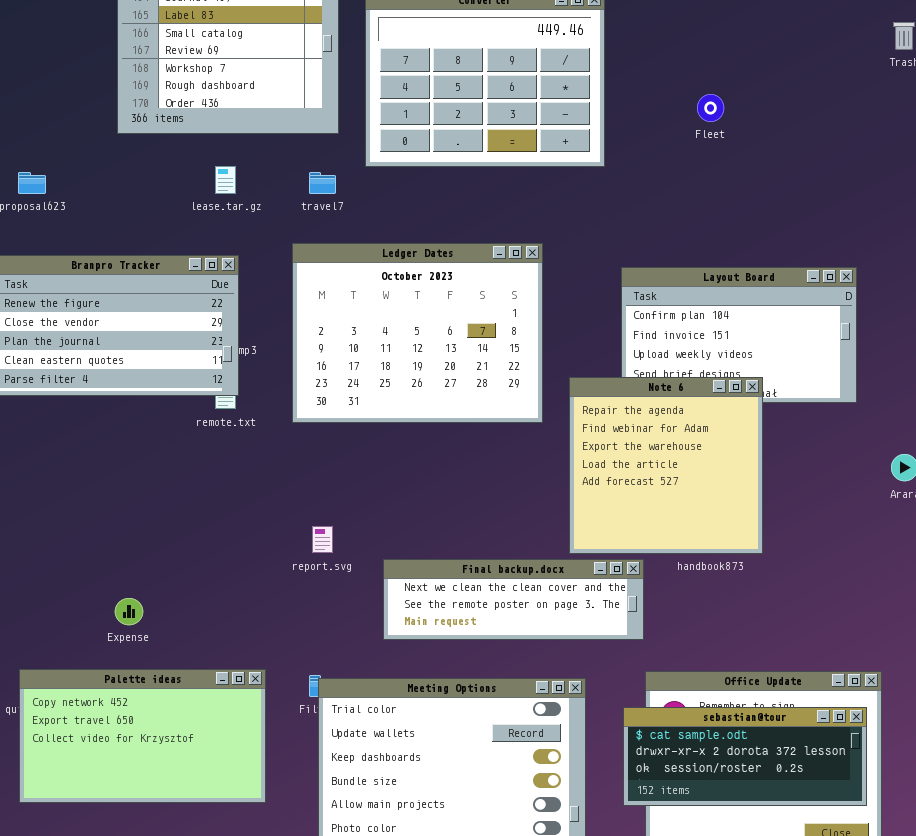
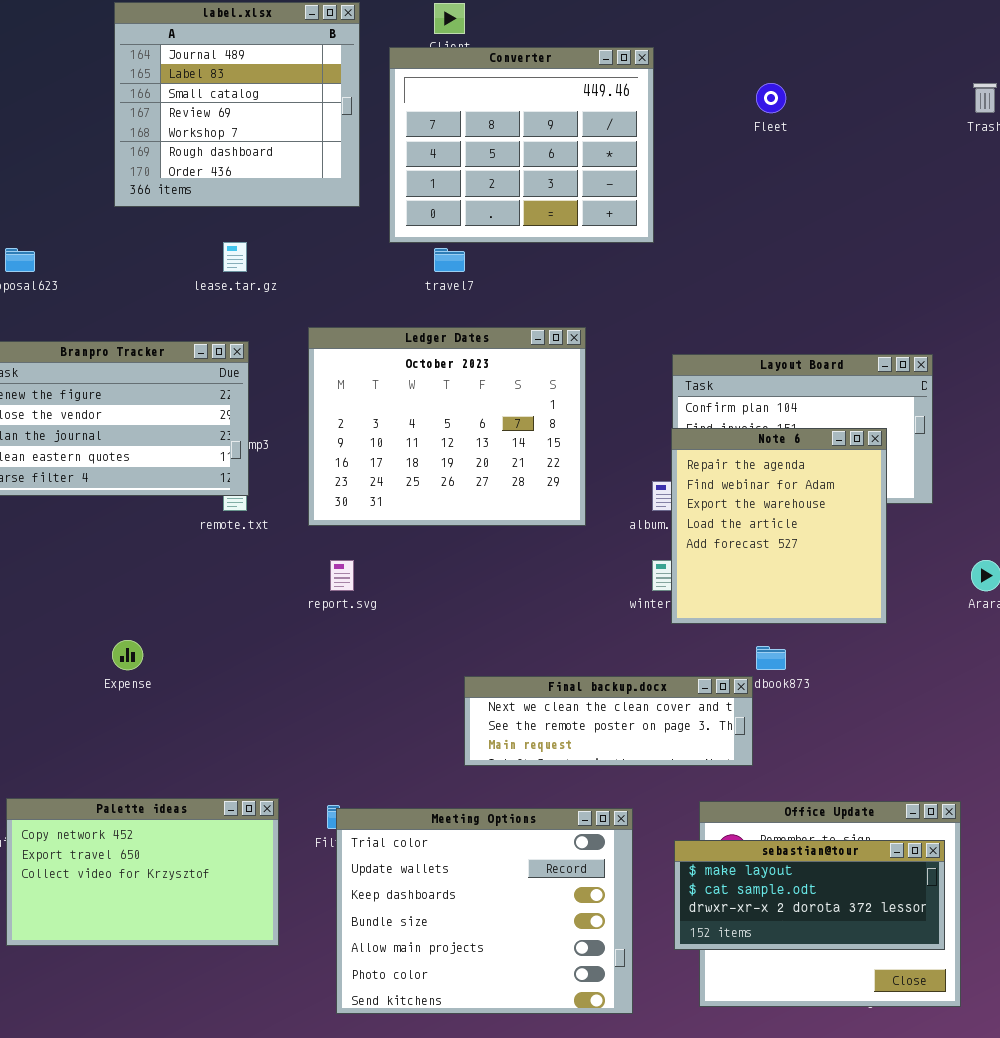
Fleet: [697,94,724,122] -> [756,83,786,113], moved
travel7: [309,172,336,194] -> [434,248,465,272], moved
Note 6: [569,377,763,554] -> [671,428,887,624], moved
report.svg: [312,526,333,553] -> [330,560,354,591], moved
Final backup.docx: [383,559,644,640] -> [464,676,753,766], moved
Expense: [115,598,143,625] -> [112,640,143,670], moved
sebastian@tour: [623,707,867,806] -> [674,840,945,950], scrolled up 1 row

